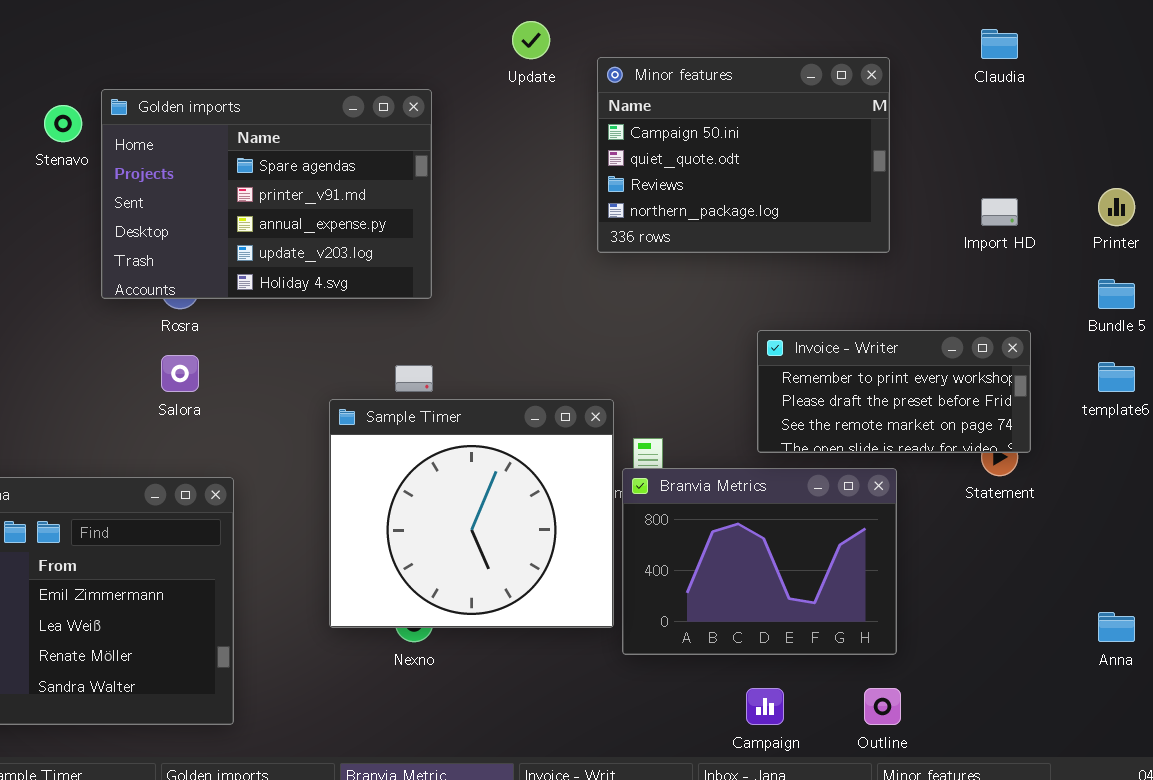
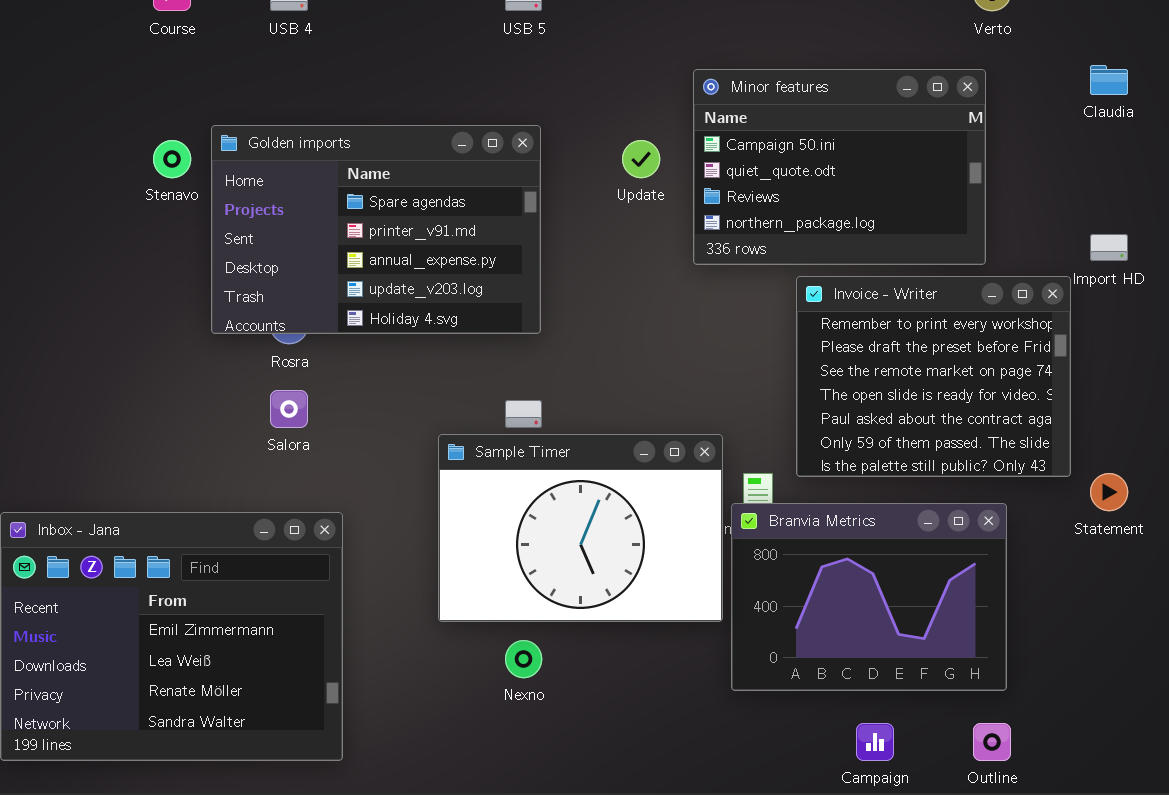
Update: [512,21,550,59] -> [622,140,660,178], moved
Minor features: [597,57,890,253] -> [693,69,986,265], moved
Invoice - Writer: [757,330,1031,453] -> [796,276,1071,477], moved, resized
Sample Timer: [329,399,614,628] -> [438,434,723,622], resized

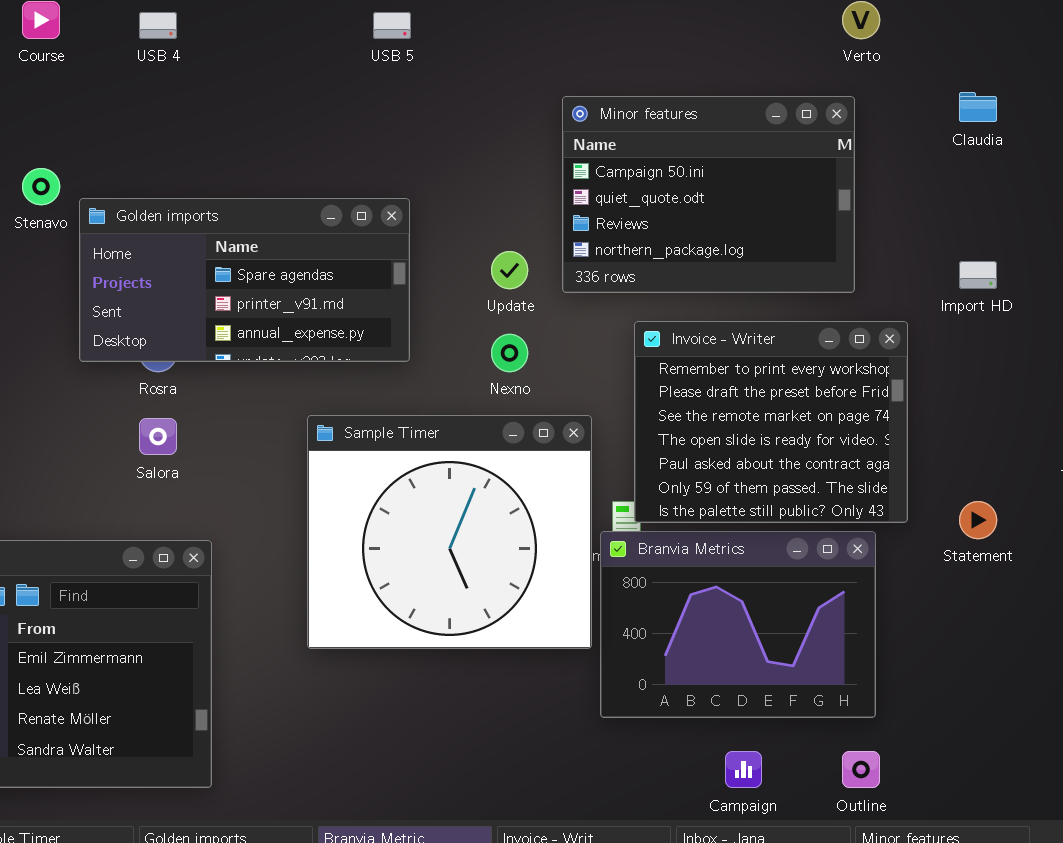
Golden imports: [211,125,541,334] -> [79,198,410,362], resized
Update: [622,140,660,178] -> [491,251,528,289], moved
Invoice - Writer: [796,276,1071,477] -> [634,321,908,523], moved
Sample Timer: [438,434,723,622] -> [307,415,592,649], resized
Nexno: [505,640,542,678] -> [491,334,528,372], moved

